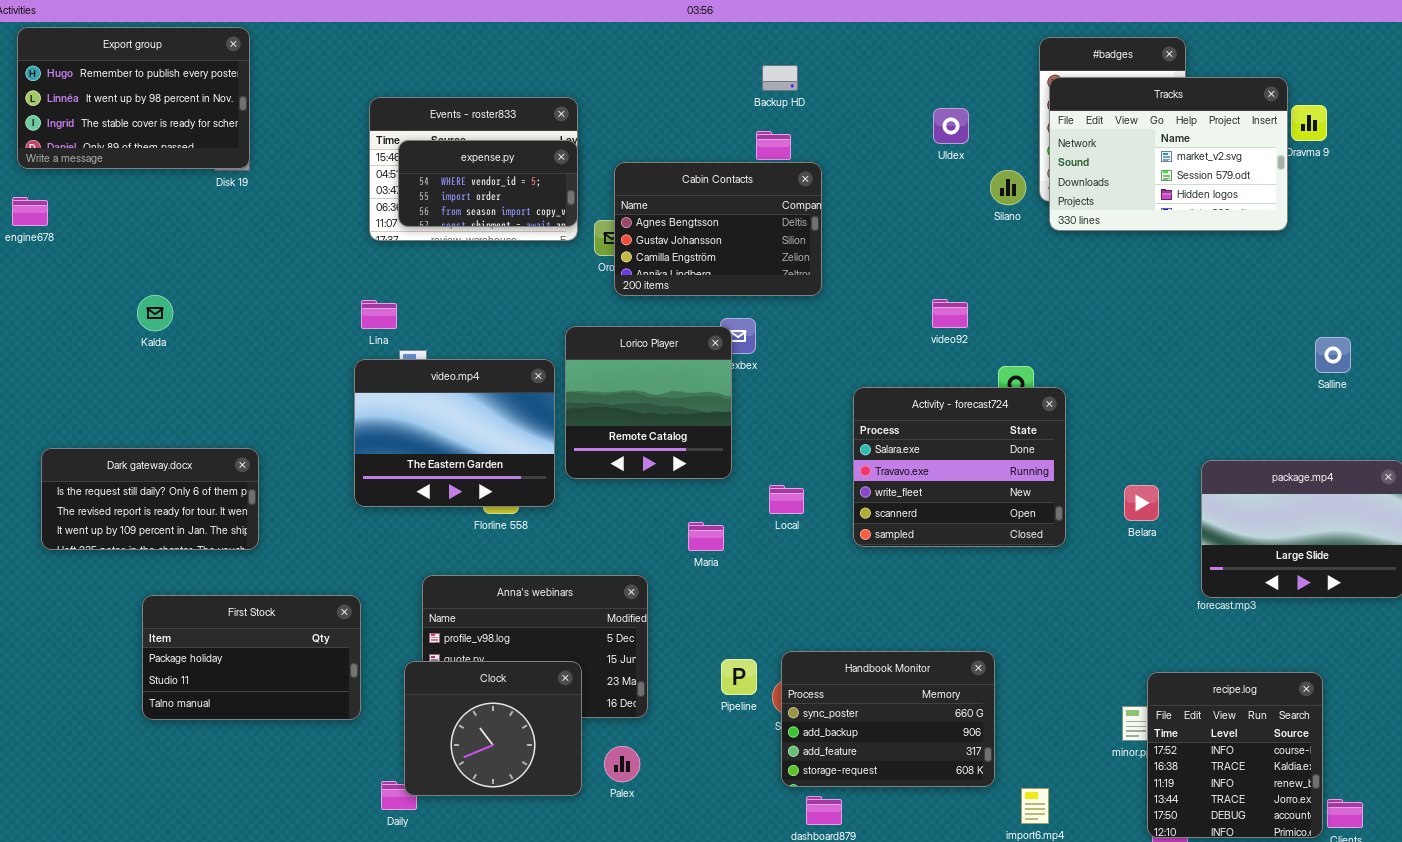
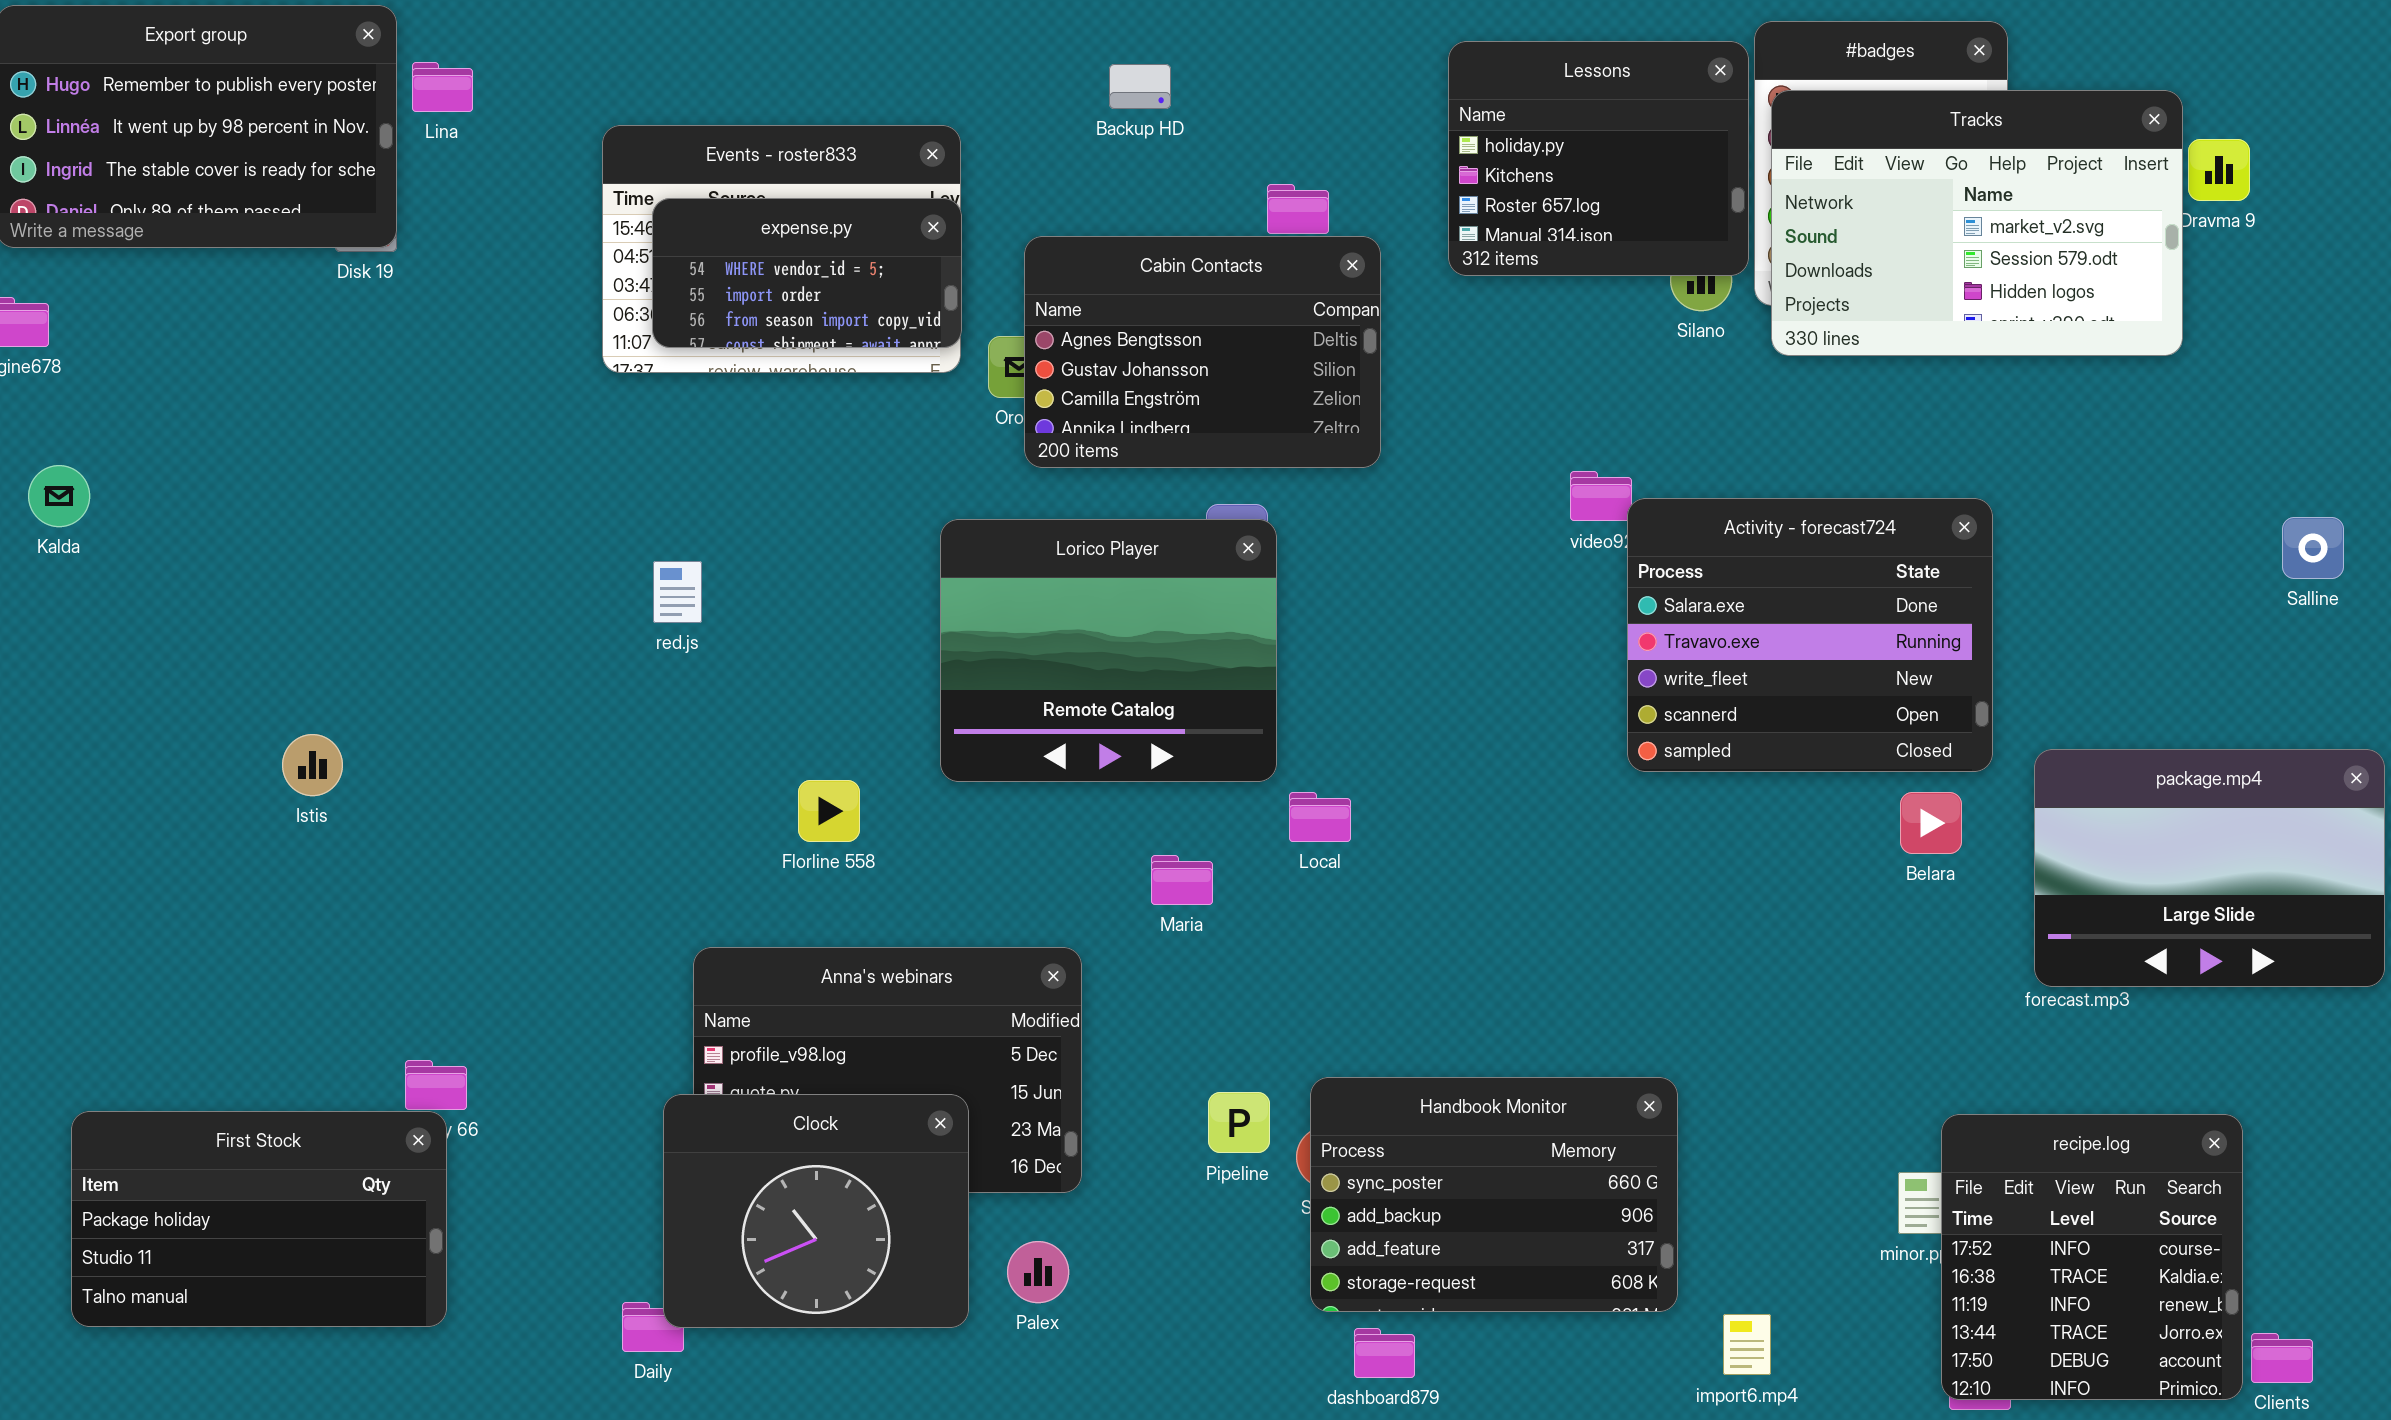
Lessons: none -> [1448,41,1749,276], opened
Backup HD: [762,65,798,91] -> [1109,64,1171,109], moved
Kalda: [137,295,173,331] -> [28,465,90,527], moved
Lina: [361,300,397,329] -> [412,62,473,112], moved
Lorico Player: [565,326,732,479] -> [940,519,1277,782], resized
Salline: [1315,337,1351,373] -> [2282,517,2344,579], moved
video.mp4: [354,359,555,507] -> none, closed
Activity - forecast724: [853,387,1066,547] -> [1627,498,1993,772], moved
Dark gateway.docx: [41,448,259,550] -> none, closed
First Stock: [142,595,361,720] -> [71,1111,447,1327], moved

